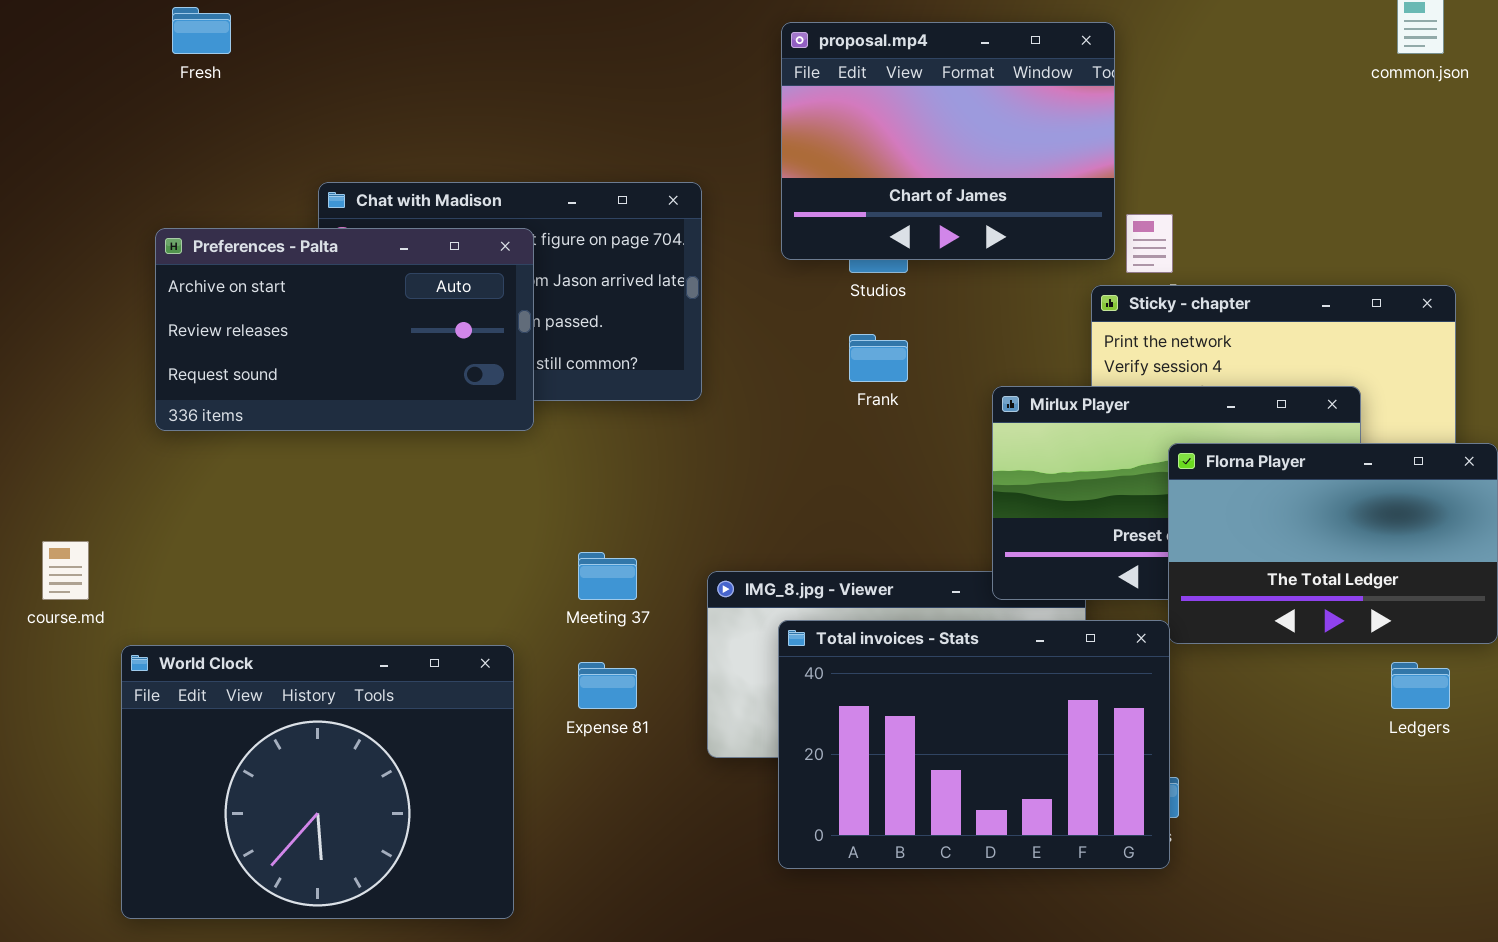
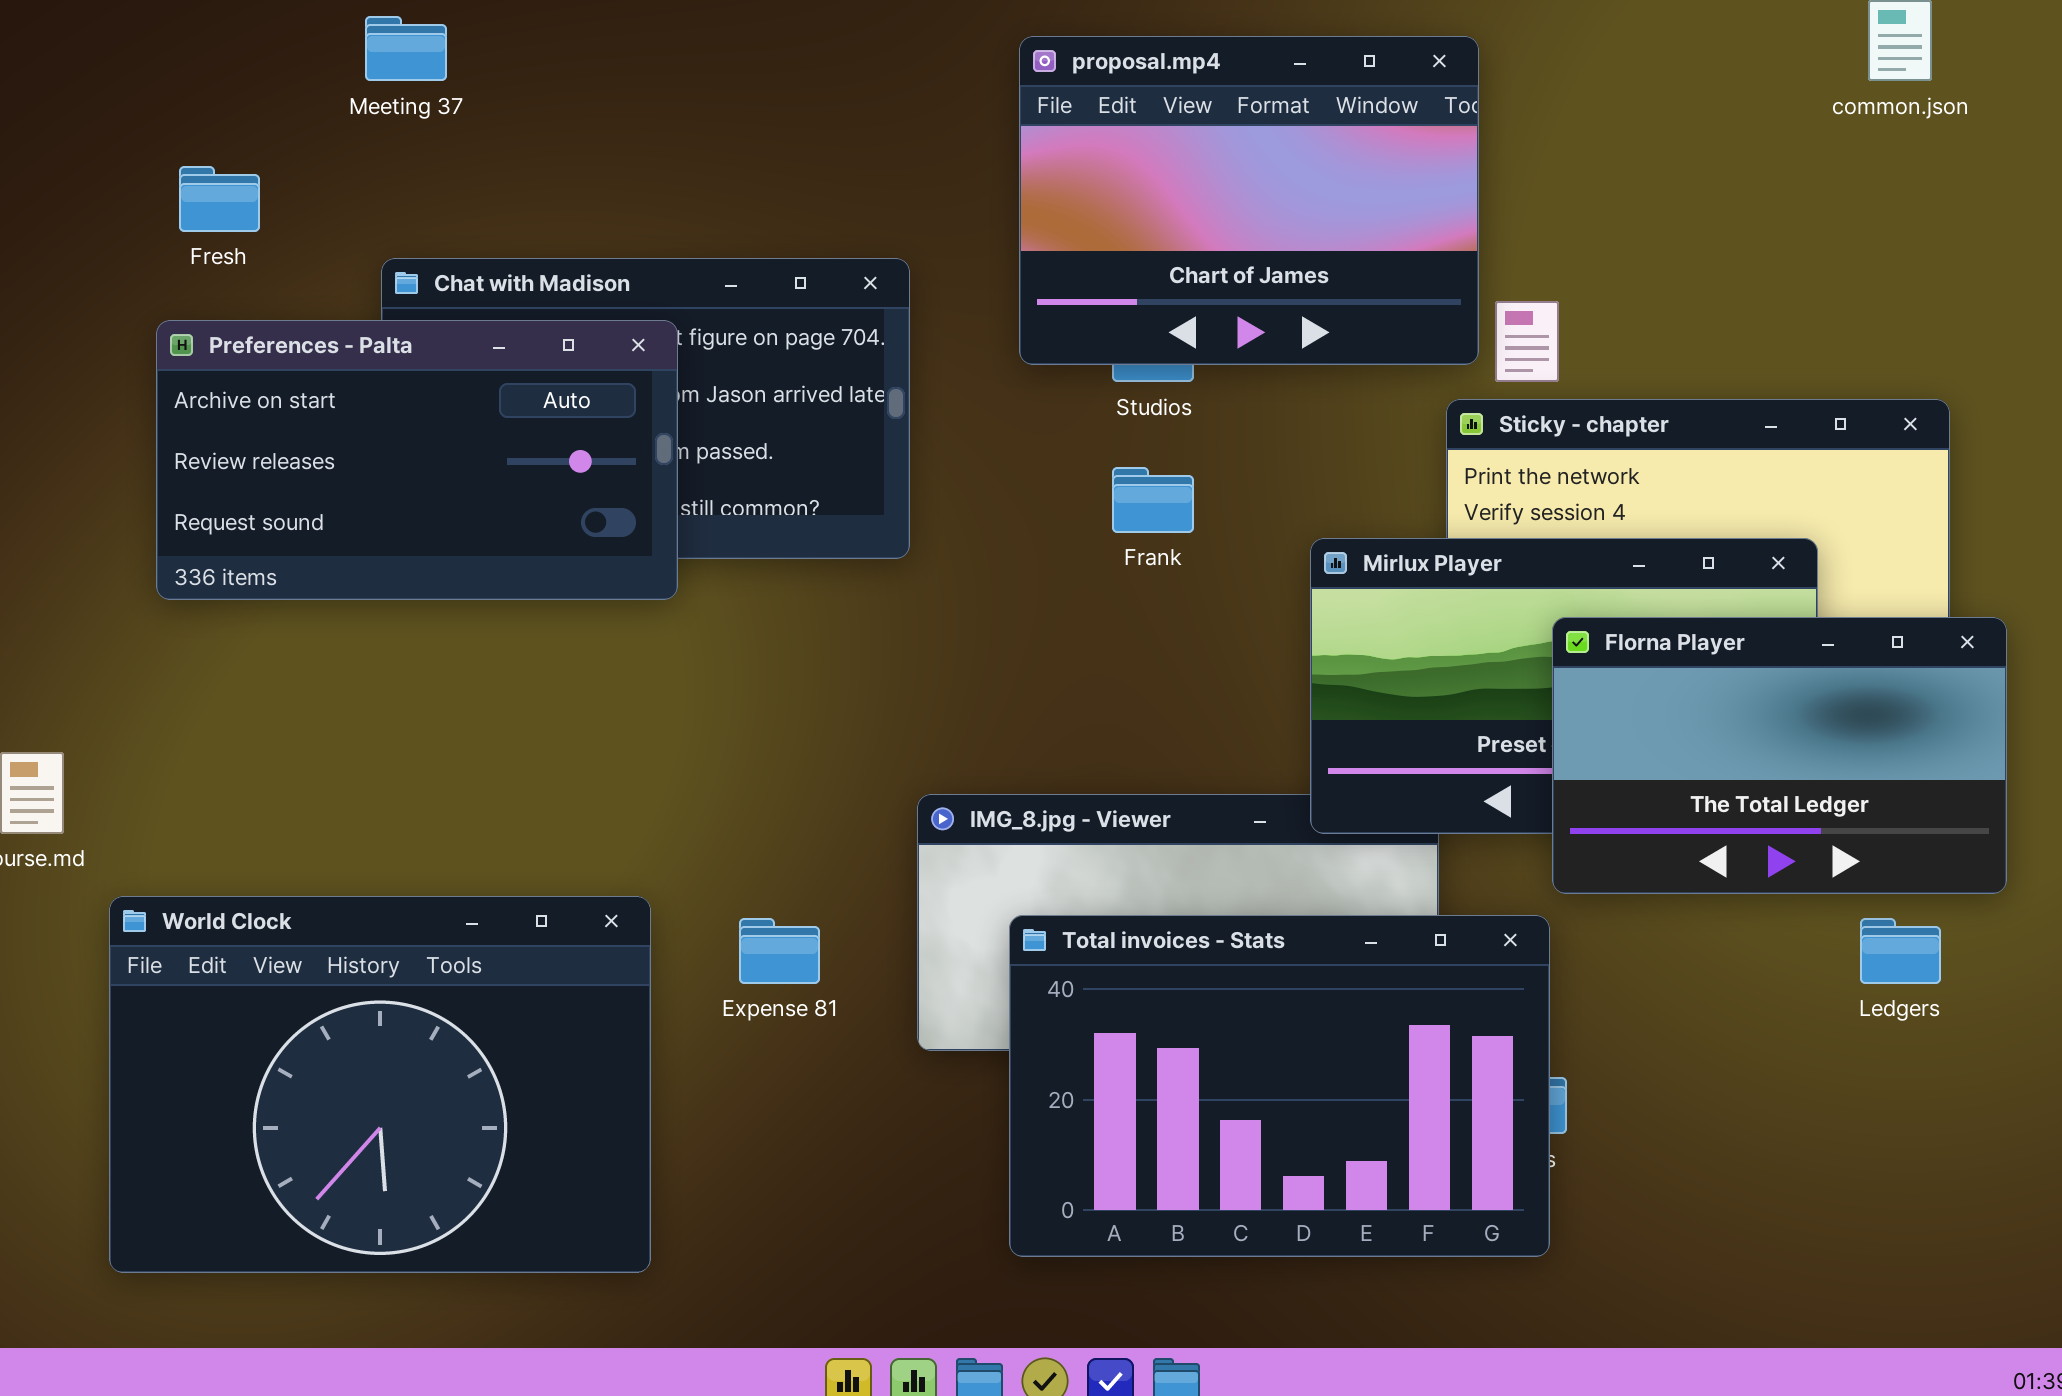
Fresh: [172,7,231,54] -> [179,166,260,232], moved
Meeting 37: [578,552,637,600] -> [365,16,447,81], moved
Total invoices - Stats: [778,620,1170,869] -> [1009,915,1550,1257], moved

